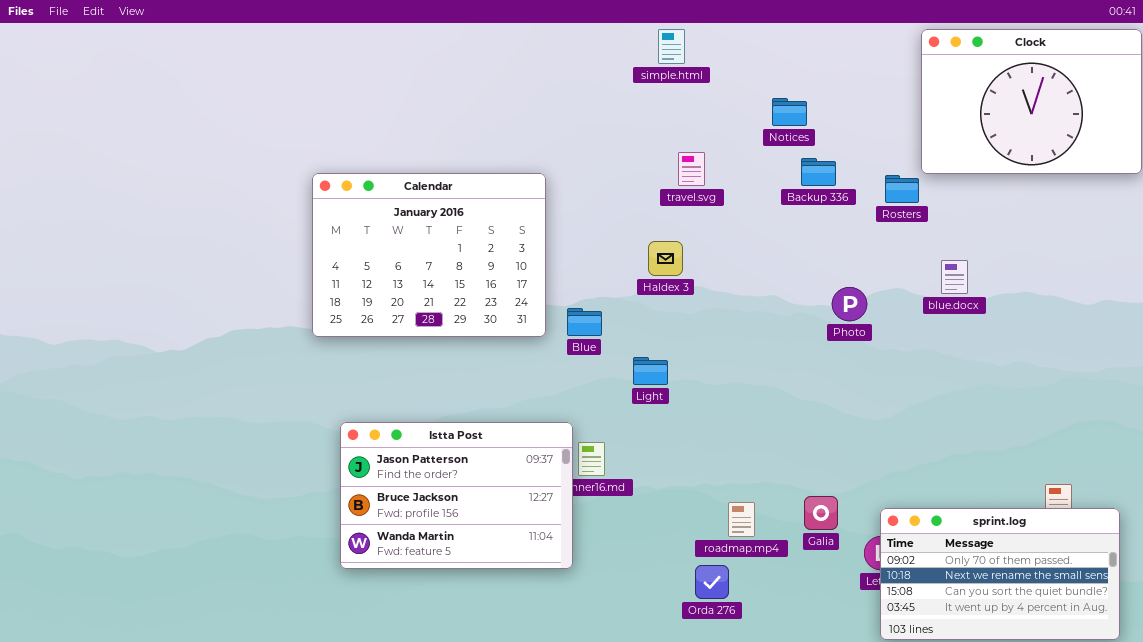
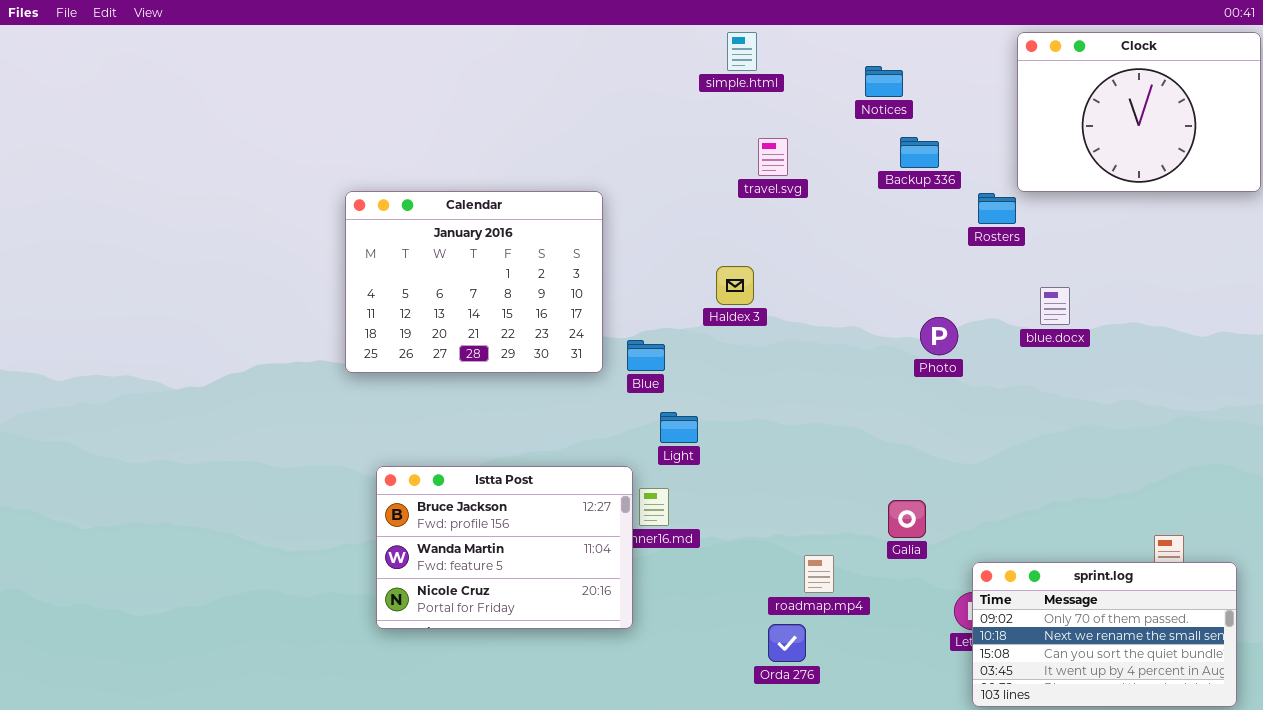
Notices: [772,98,807,126] -> [865,66,903,97], moved
travel.svg: [678,152,705,186] -> [758,138,788,176], moved
Backup 336: [801,158,836,186] -> [900,137,939,168], moved
Light: [633,357,668,385] -> [660,412,698,443], moved
Istta Post: [340,422,573,569] -> [376,466,633,629], scrolled down 1 row
Galia: [804,496,838,530] -> [888,500,926,538], moved

